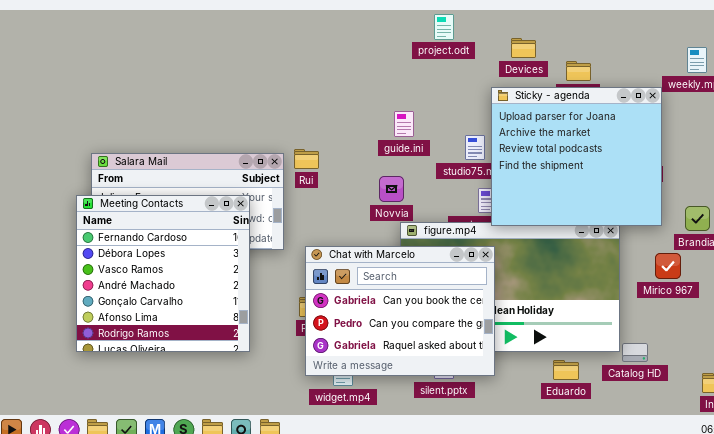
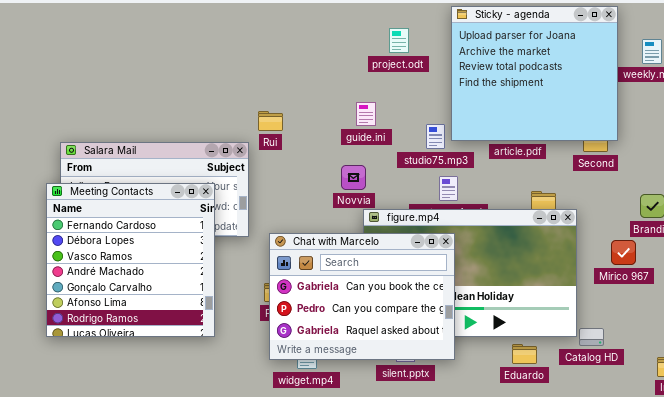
project.odt: [434,14,454,40] -> [389,28,409,53], moved
Sticky - agenda: [491,87,662,226] -> [451,6,618,141], moved
Rui: [294,149,319,169] -> [258,111,283,131], moved

